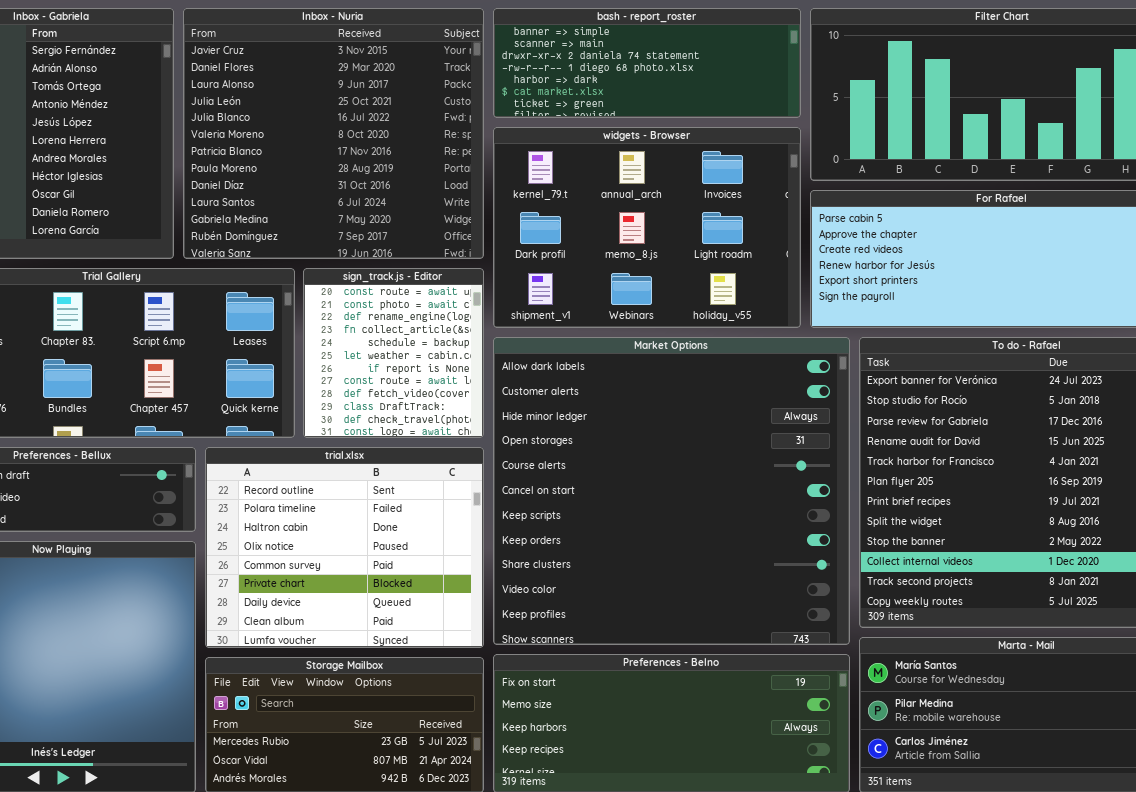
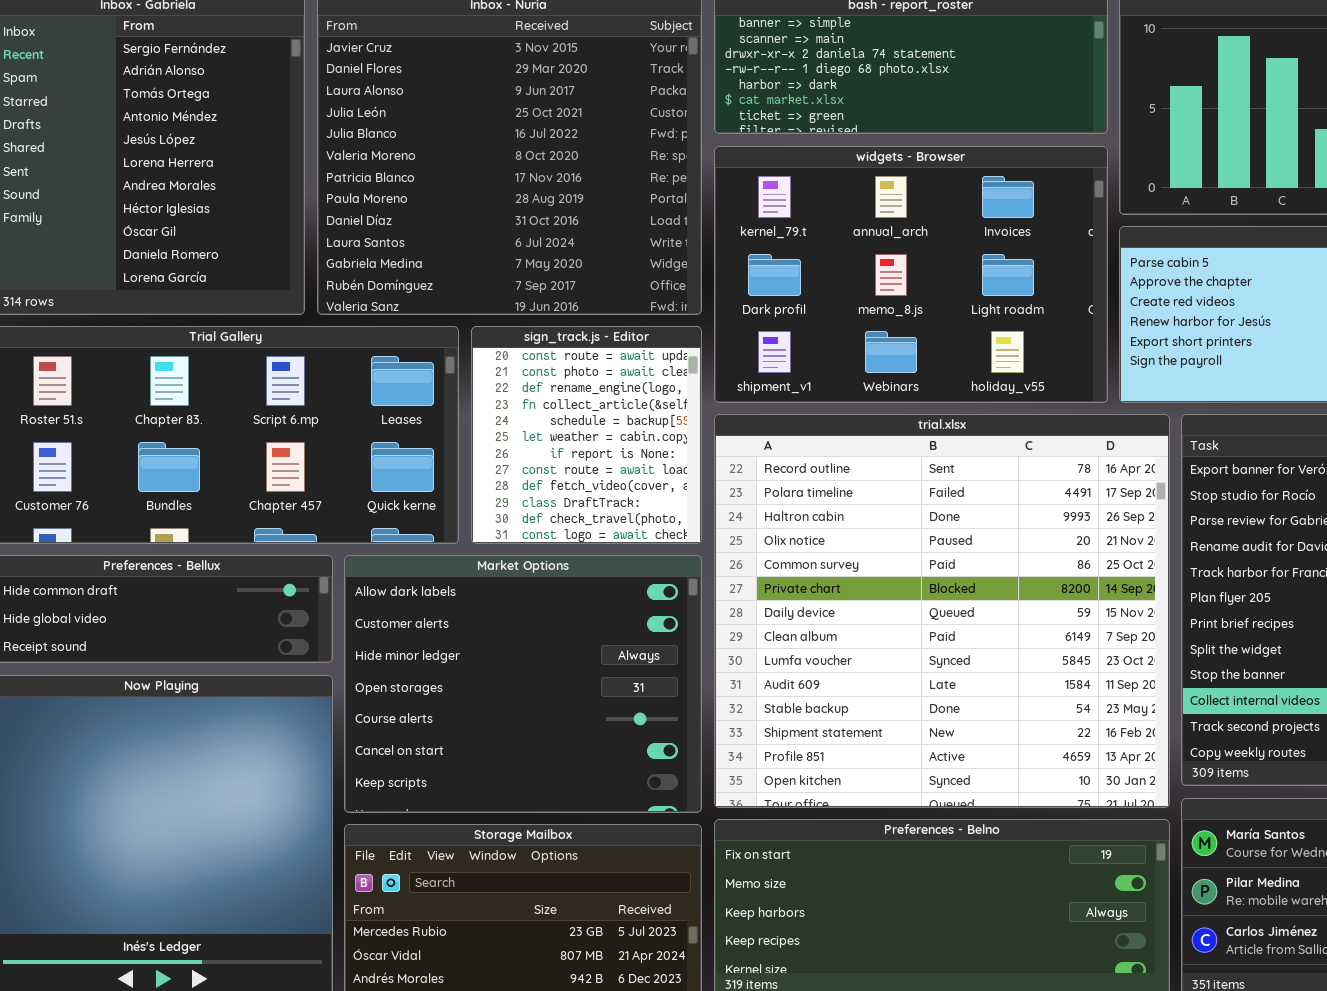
Market Options: [493,337,850,645] -> [344,555,702,813], moved, resized
trial.xlsx: [205,447,484,648] -> [714,414,1170,808], moved, resized

